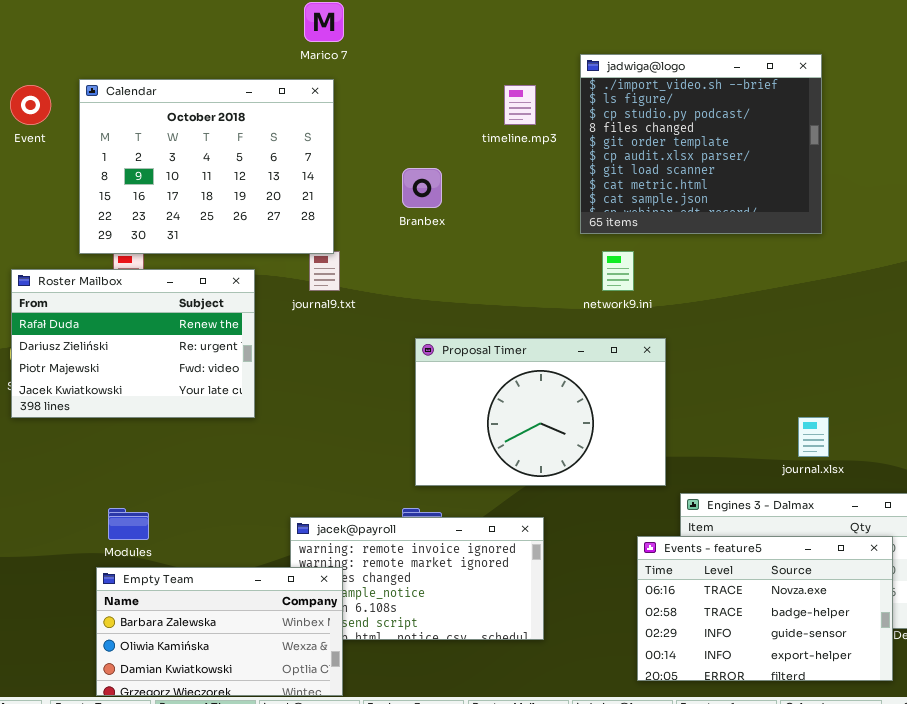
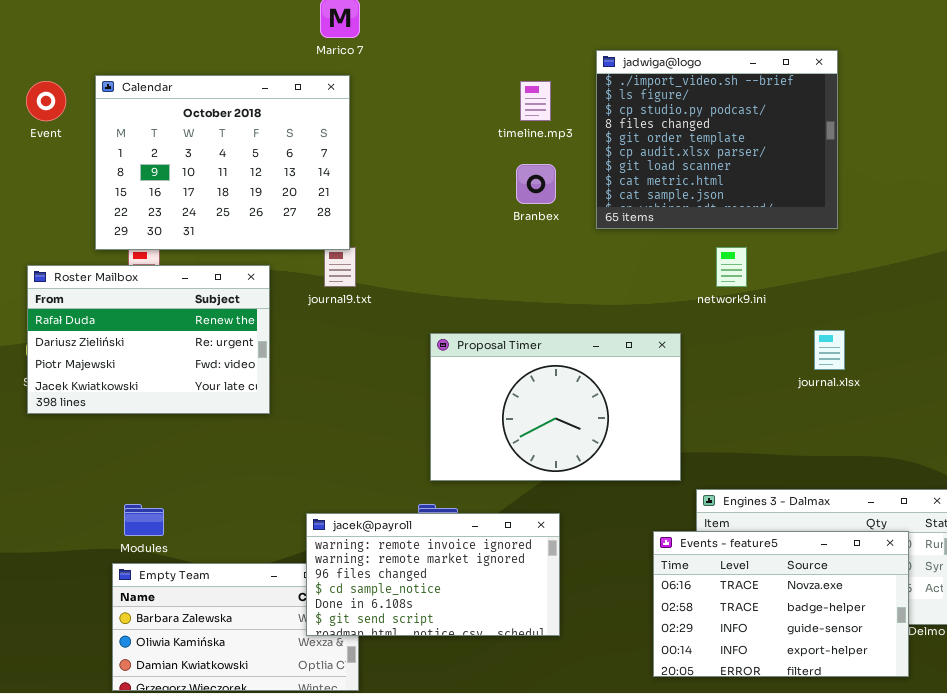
Branbex: [402,168,442,208] -> [516,164,556,204], moved
network9.ini: [602,251,634,291] -> [716,247,747,287], moved
journal.xlsx: [798,417,829,457] -> [814,330,845,370], moved
jacek@payroll: [290,517,544,640] -> [306,513,560,636], raised

